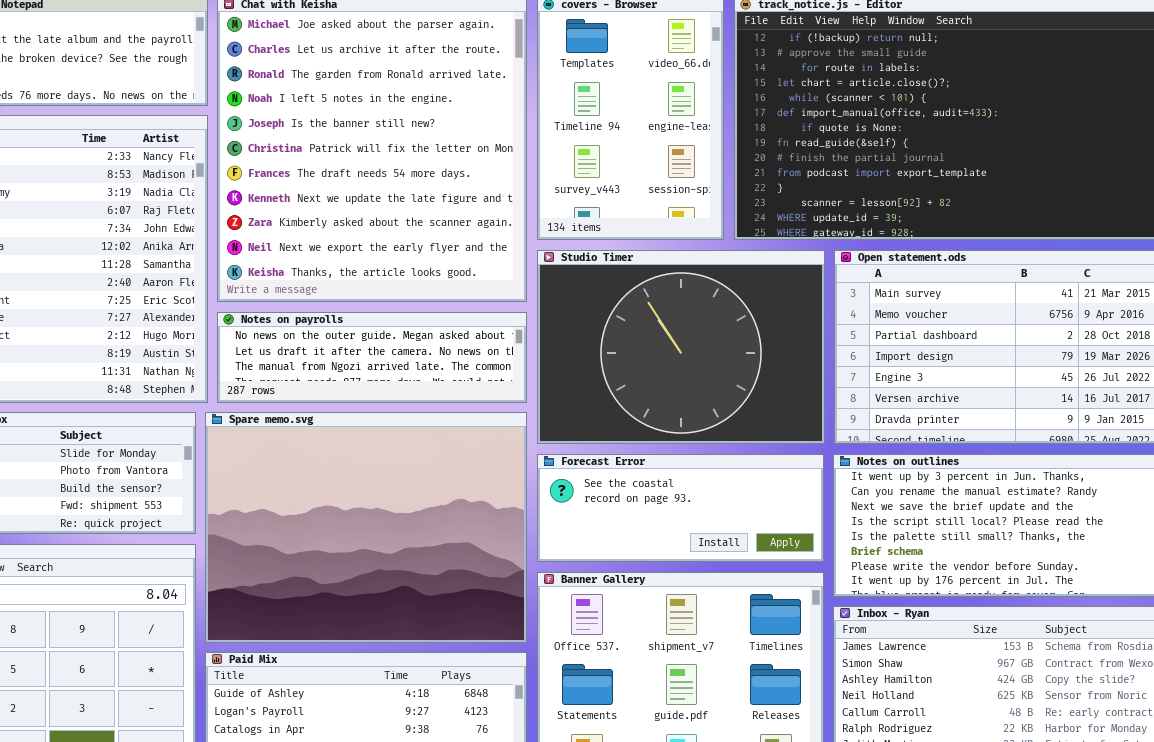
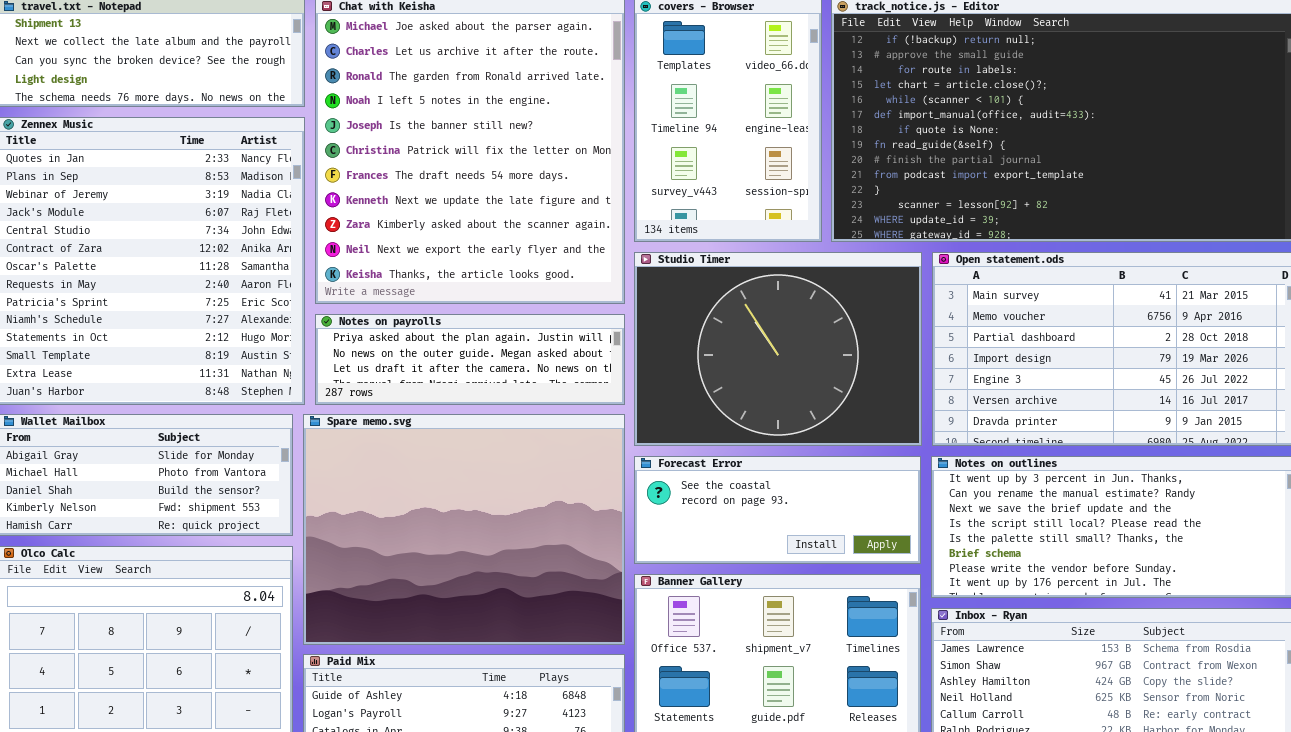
Notes on payrolls: [217,312,527,403] -> [315,314,625,405], scrolled up 1 row

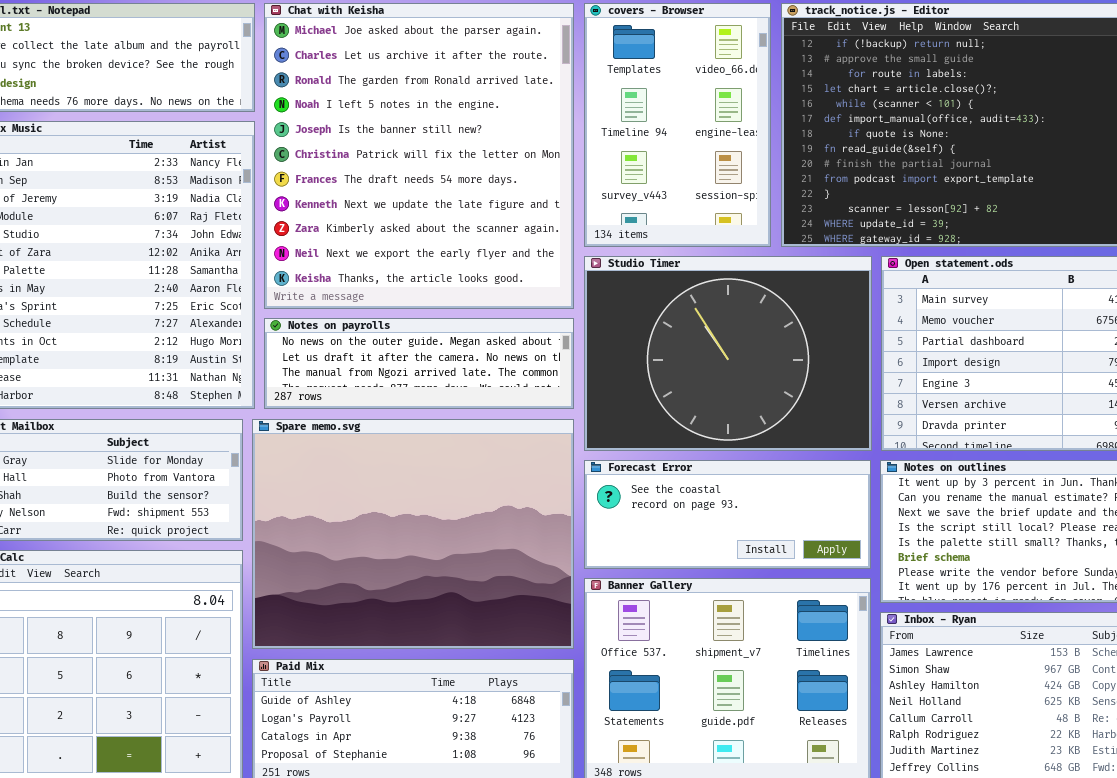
Notes on payrolls: [315,314,625,405] -> [264,318,574,409], scrolled down 1 row

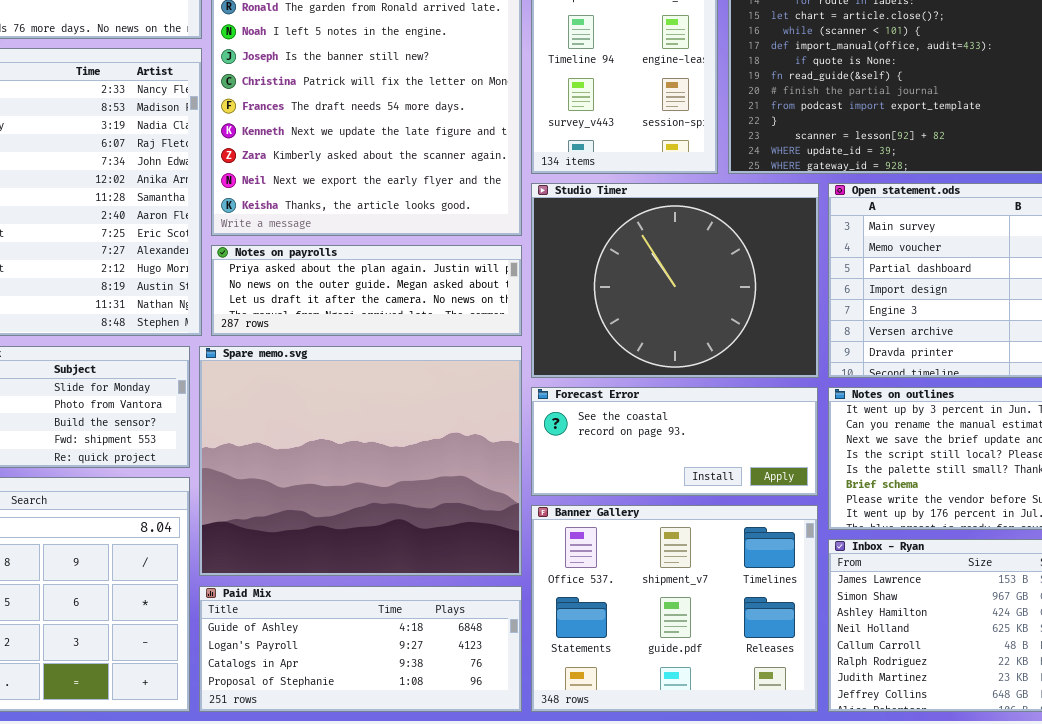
Notes on payrolls: [264,318,574,409] -> [211,245,522,336], scrolled up 1 row

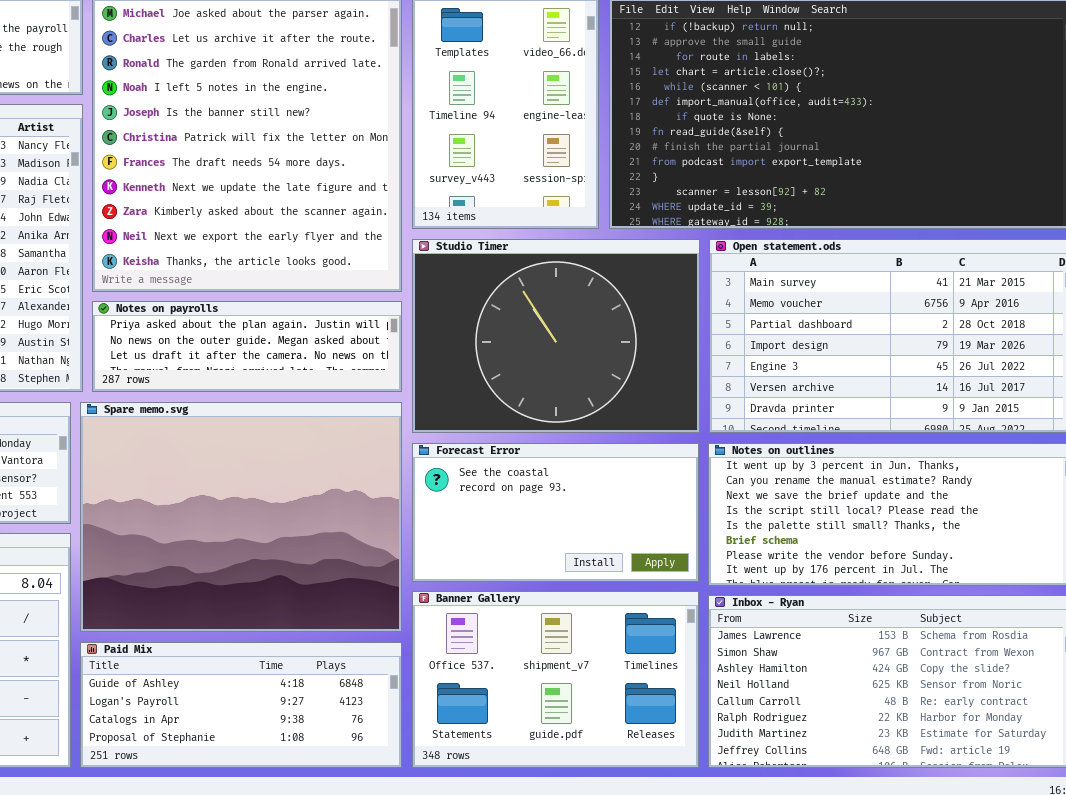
Forecast Error: [531,387,818,496] -> [412,443,699,582], resized
Banner Gallery: [531,505,818,712] -> [412,591,699,768], resized

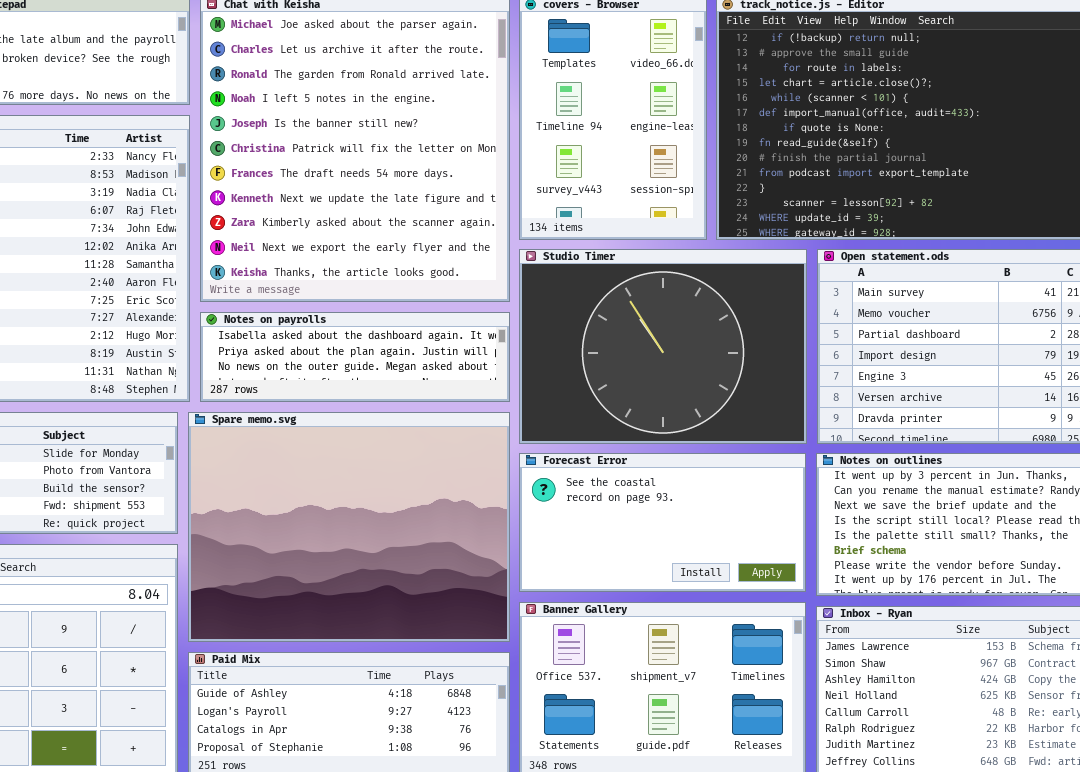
Notes on payrolls: [92,301,402,392] -> [200,312,510,402], scrolled up 1 row

